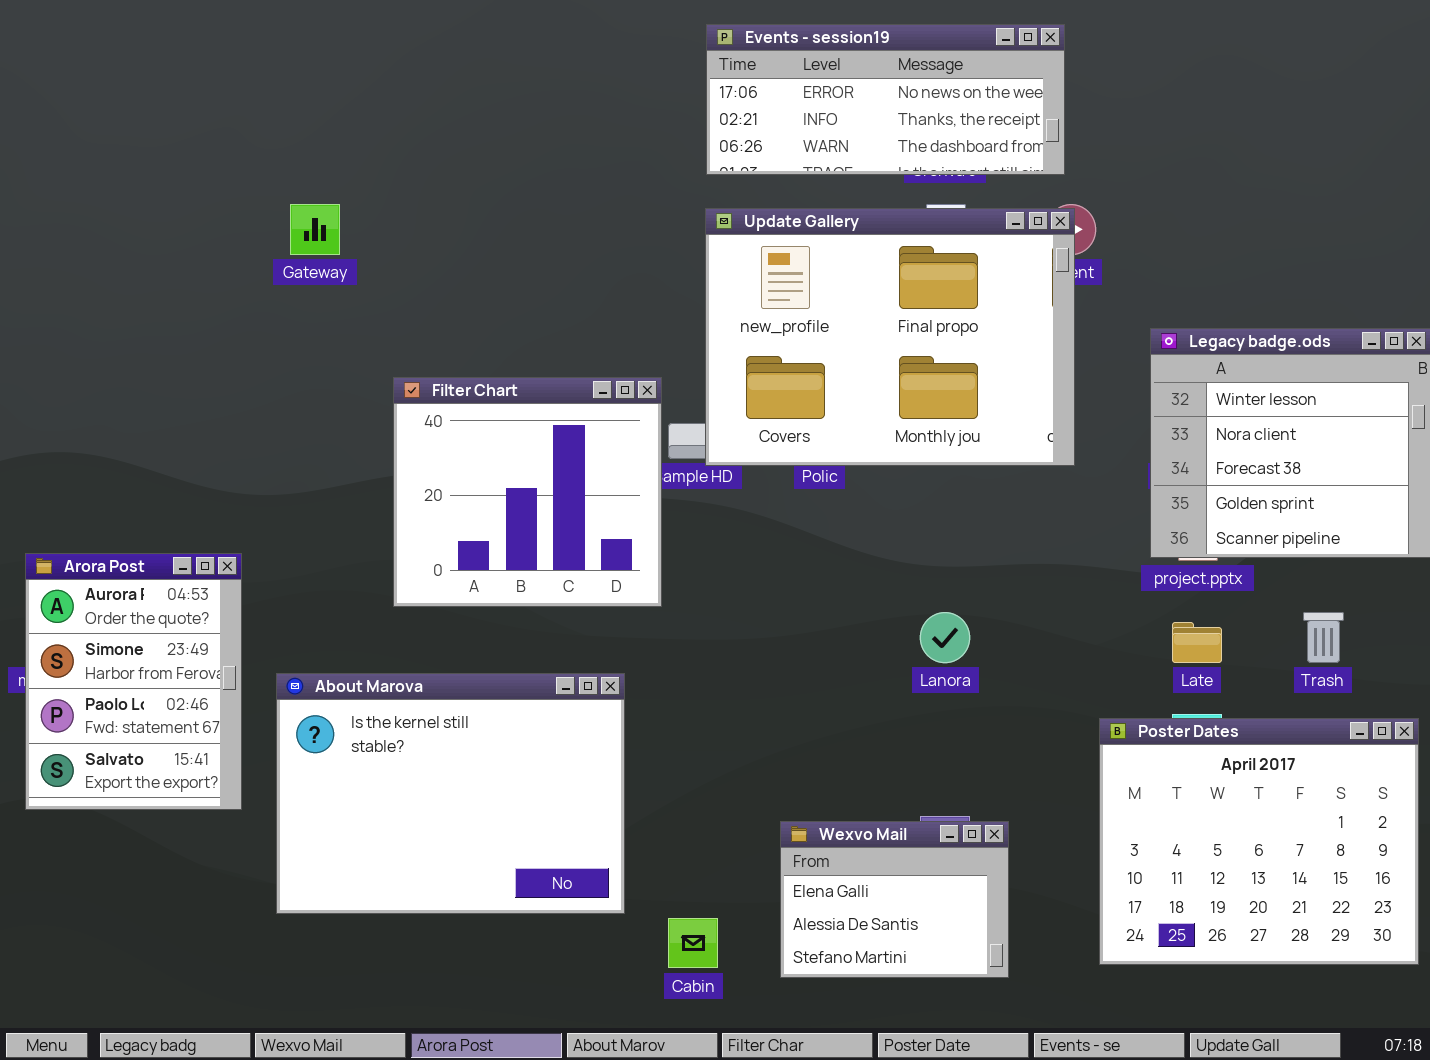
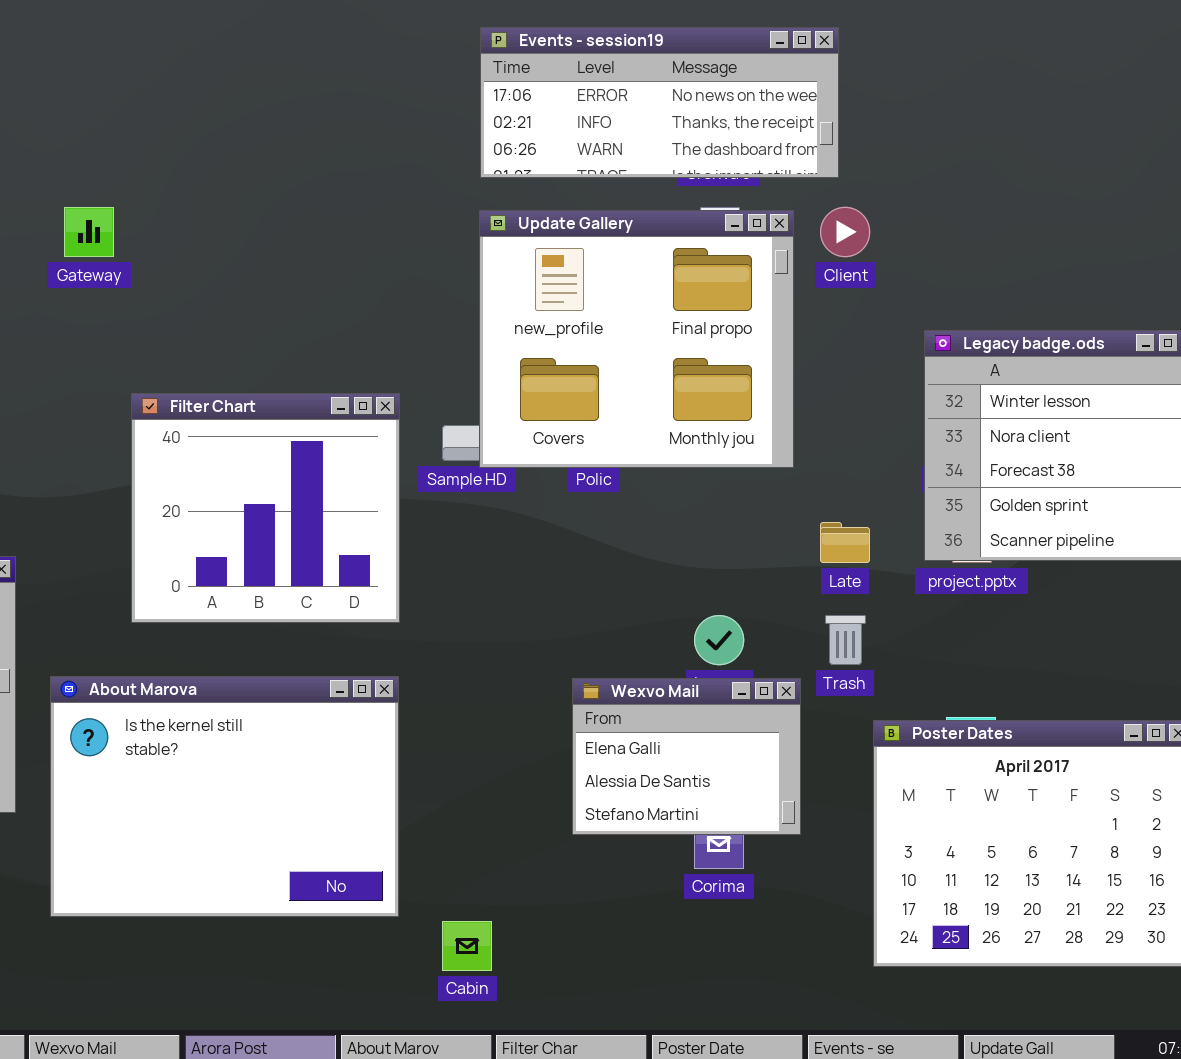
Update Gallery: [705,208,1075,466] -> [479,210,794,468], resized
Filter Chart: [393,377,662,607] -> [131,393,400,623], moved
Trash: [1303,612,1344,663] -> [825,615,866,665], moved
Late: [1172,622,1222,663] -> [820,522,870,563], moved
Wexvo Mail: [780,821,1009,978] -> [572,678,801,835], moved

